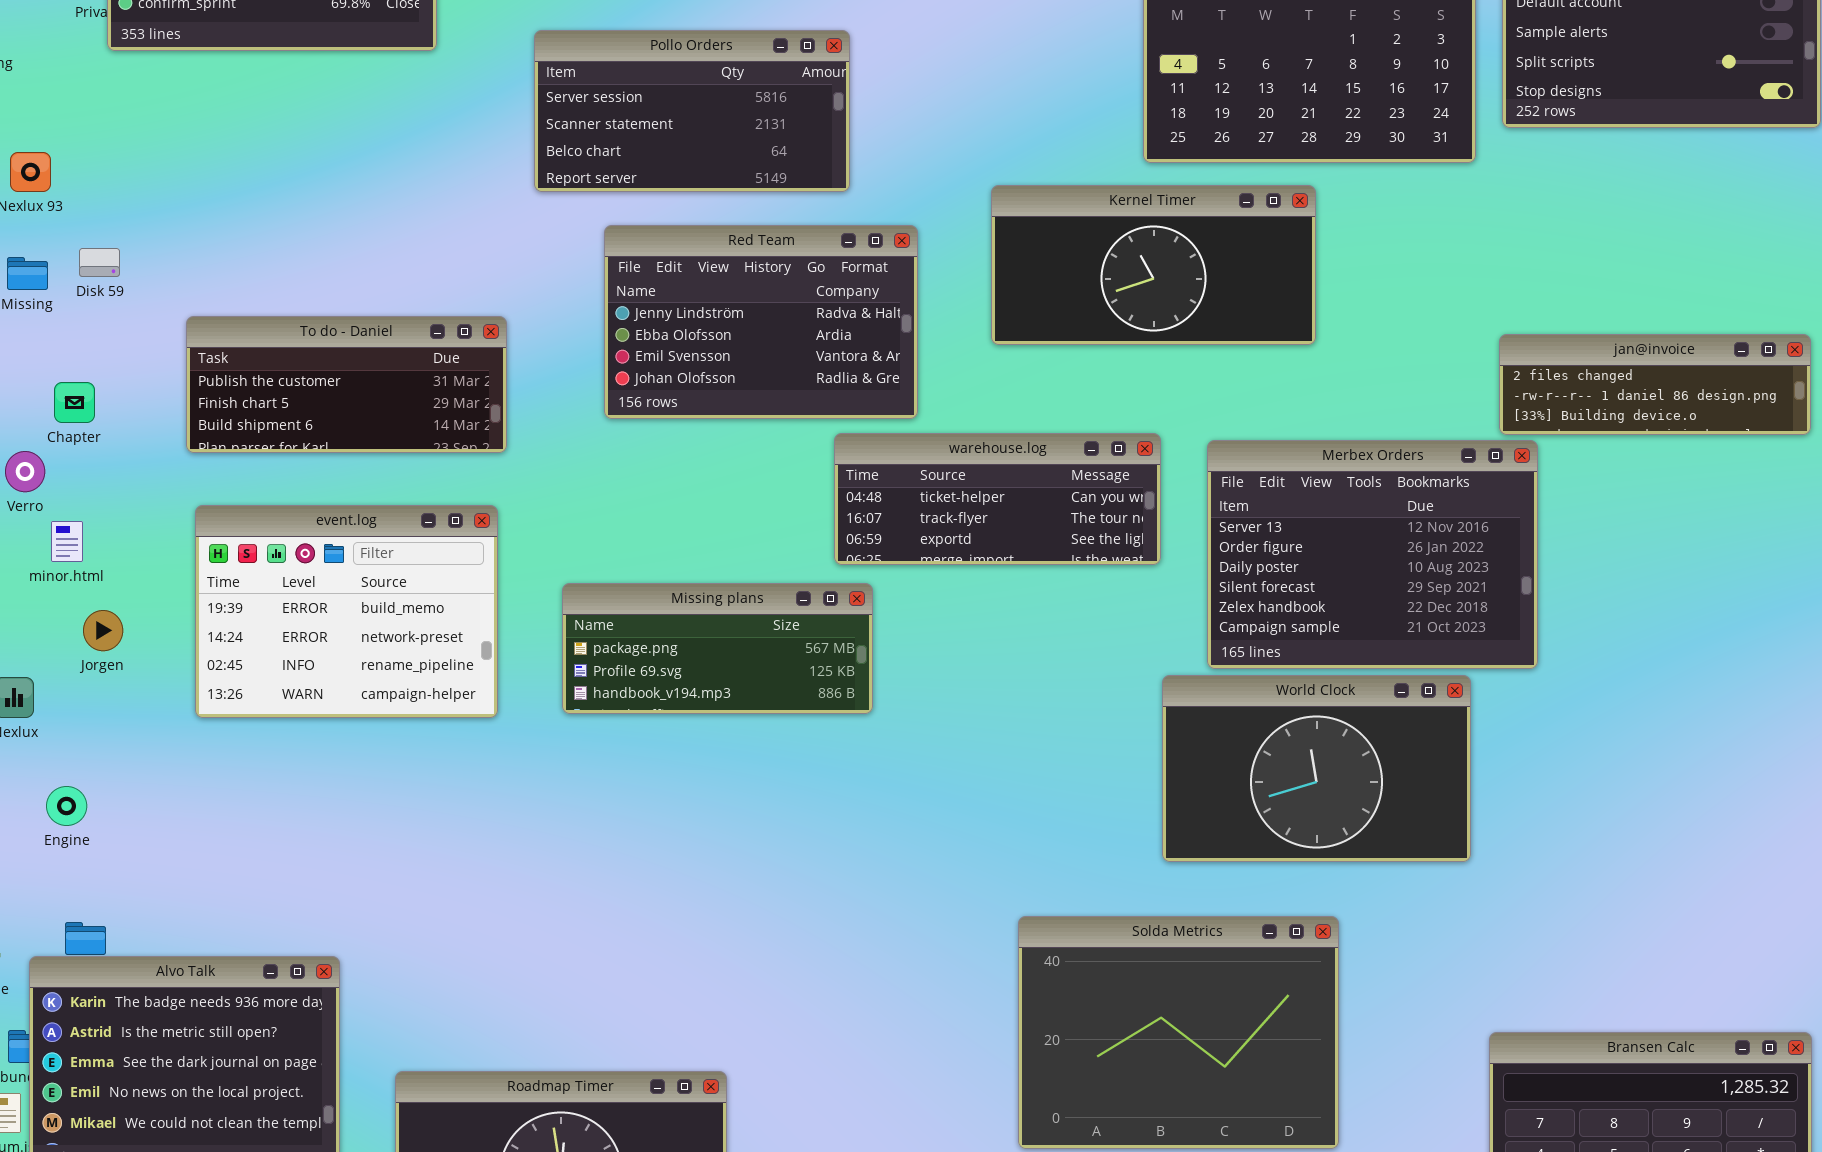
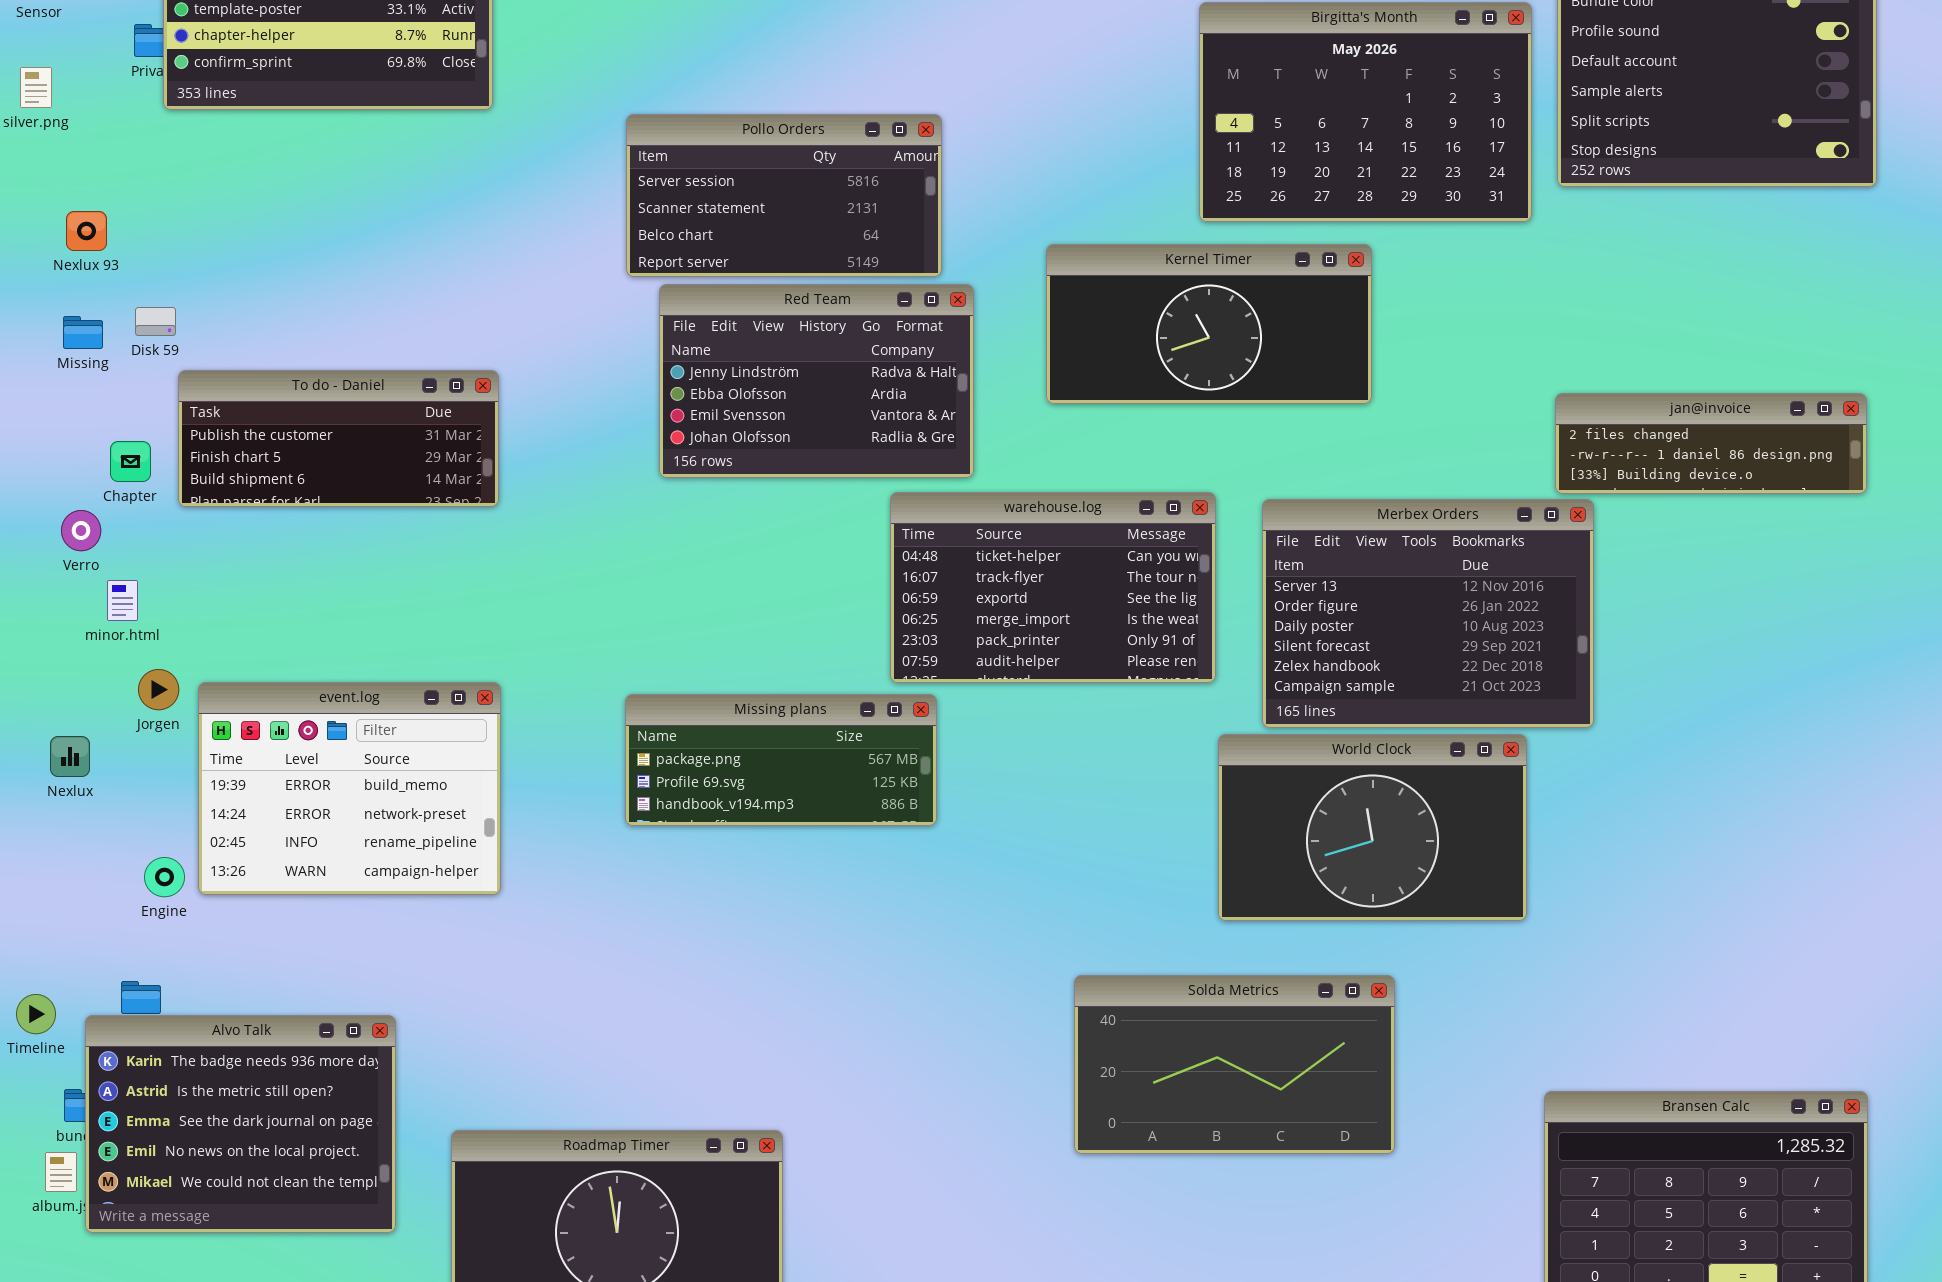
Pollo Orders: [534,30,850,192] -> [626,114,942,277], moved
To do - Daniel: [186,316,507,453] -> [178,370,499,507], moved
warehouse.log: [834,433,1161,565] -> [890,492,1216,683], resized
event.log: [195,505,498,718] -> [198,682,501,895], moved
Missing plans: [562,583,873,714] -> [625,694,937,826], moved
Engine: [46,786,87,826] -> [144,857,185,897], moved
Solda Metrics: [1018,916,1339,1149] -> [1074,975,1395,1154], resized

